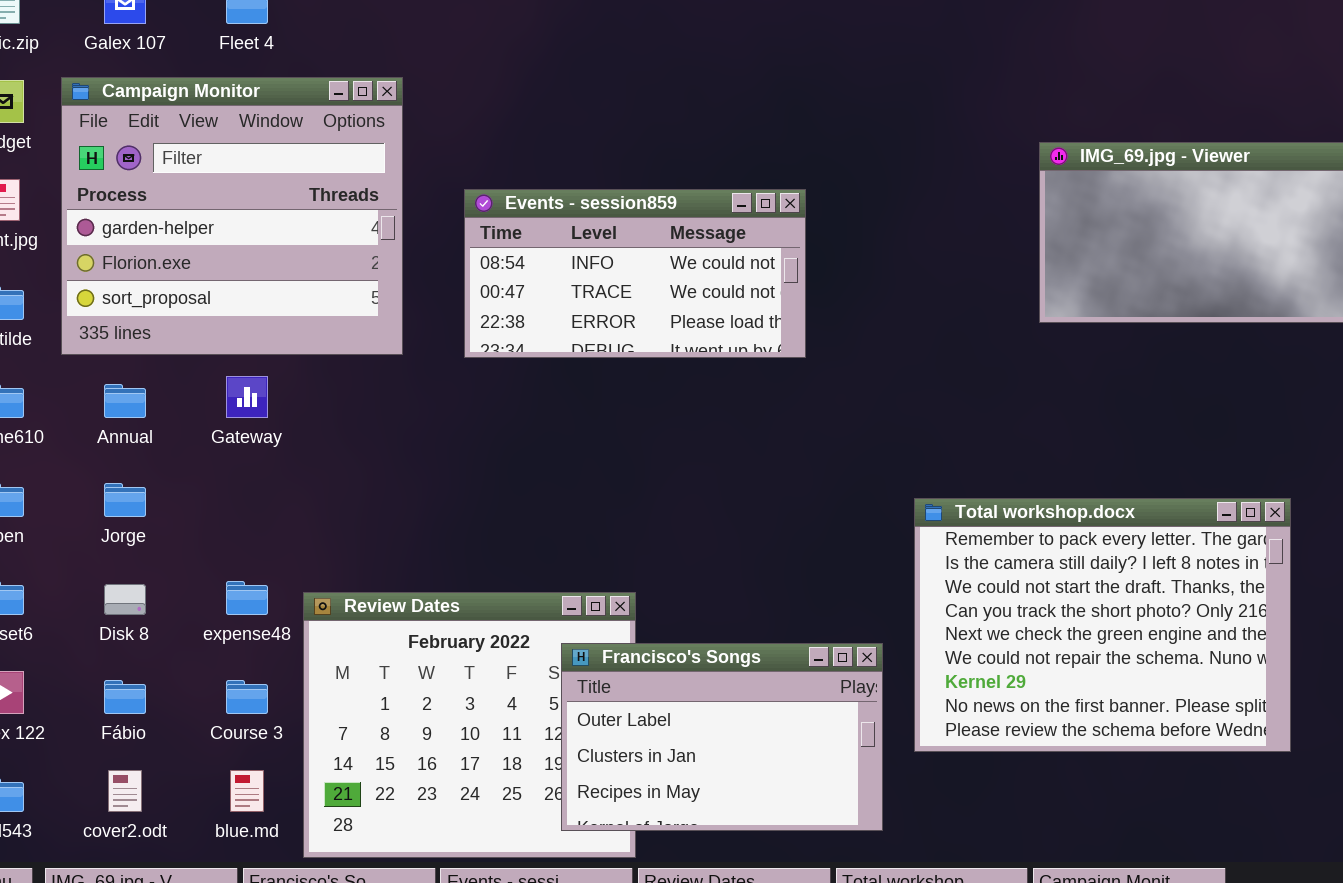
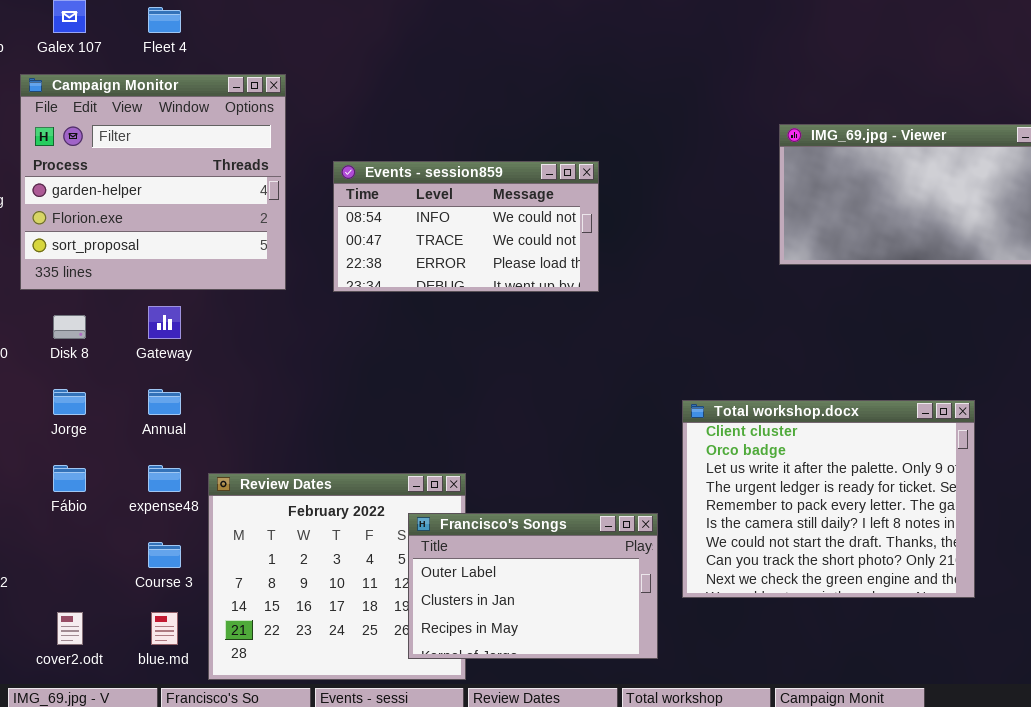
Annual: [104,384,146,418] -> [148,389,181,415], moved
Total workshop.docx: [914,498,1291,752] -> [682,400,975,598], scrolled up 4 rows
Disk 8: [104,584,146,615] -> [53,315,86,339], moved
Fábio: [104,680,146,714] -> [53,465,86,492], moved

